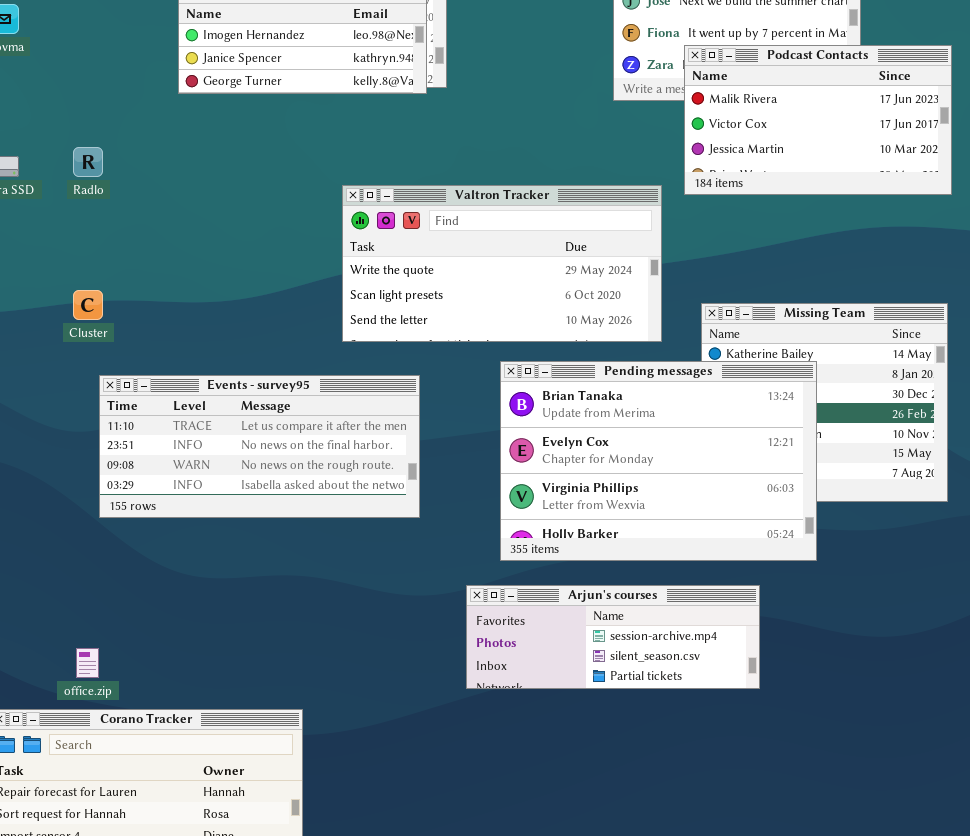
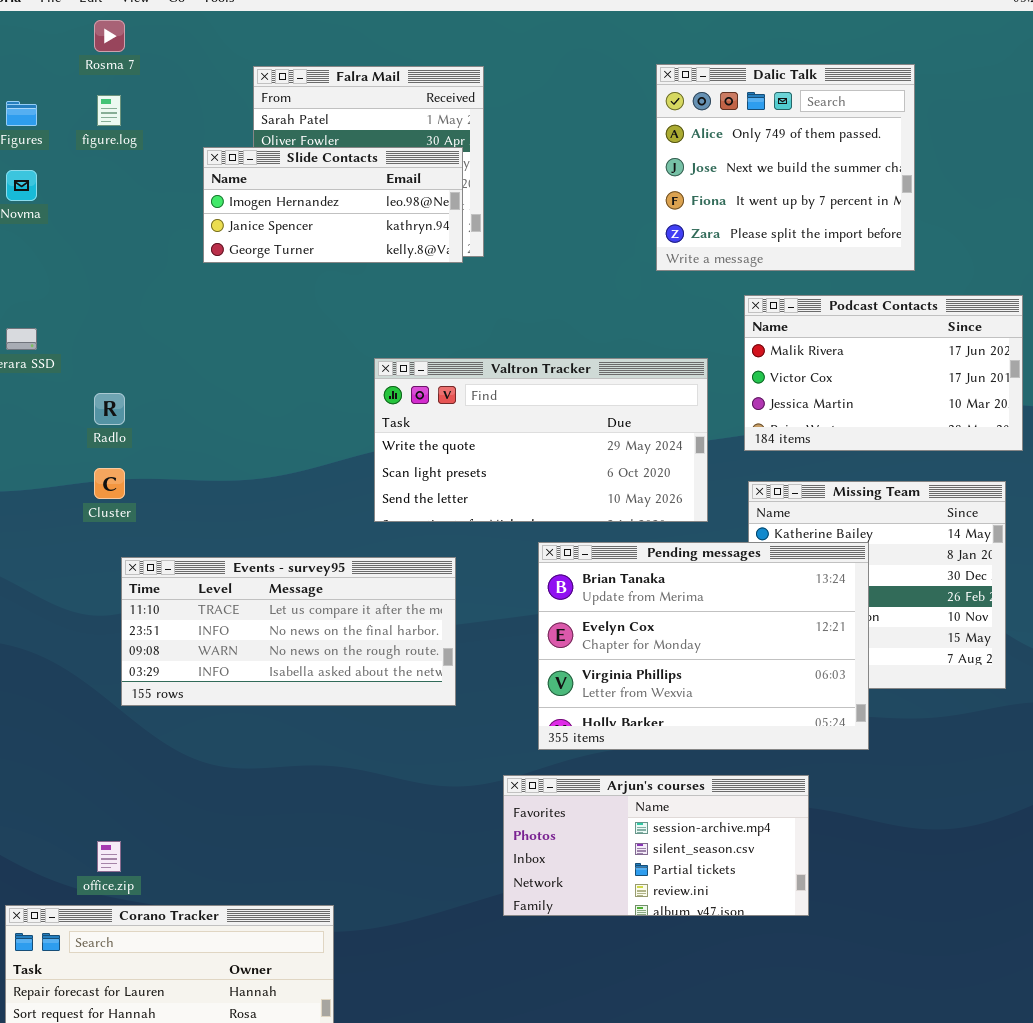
Podcast Contacts: [684,45,952,195] -> [744,295,1023,451], moved
Radlo: [73,147,103,177] -> [94,393,125,425], moved
Arjun's courses: [466,585,760,689] -> [503,775,809,916], resized

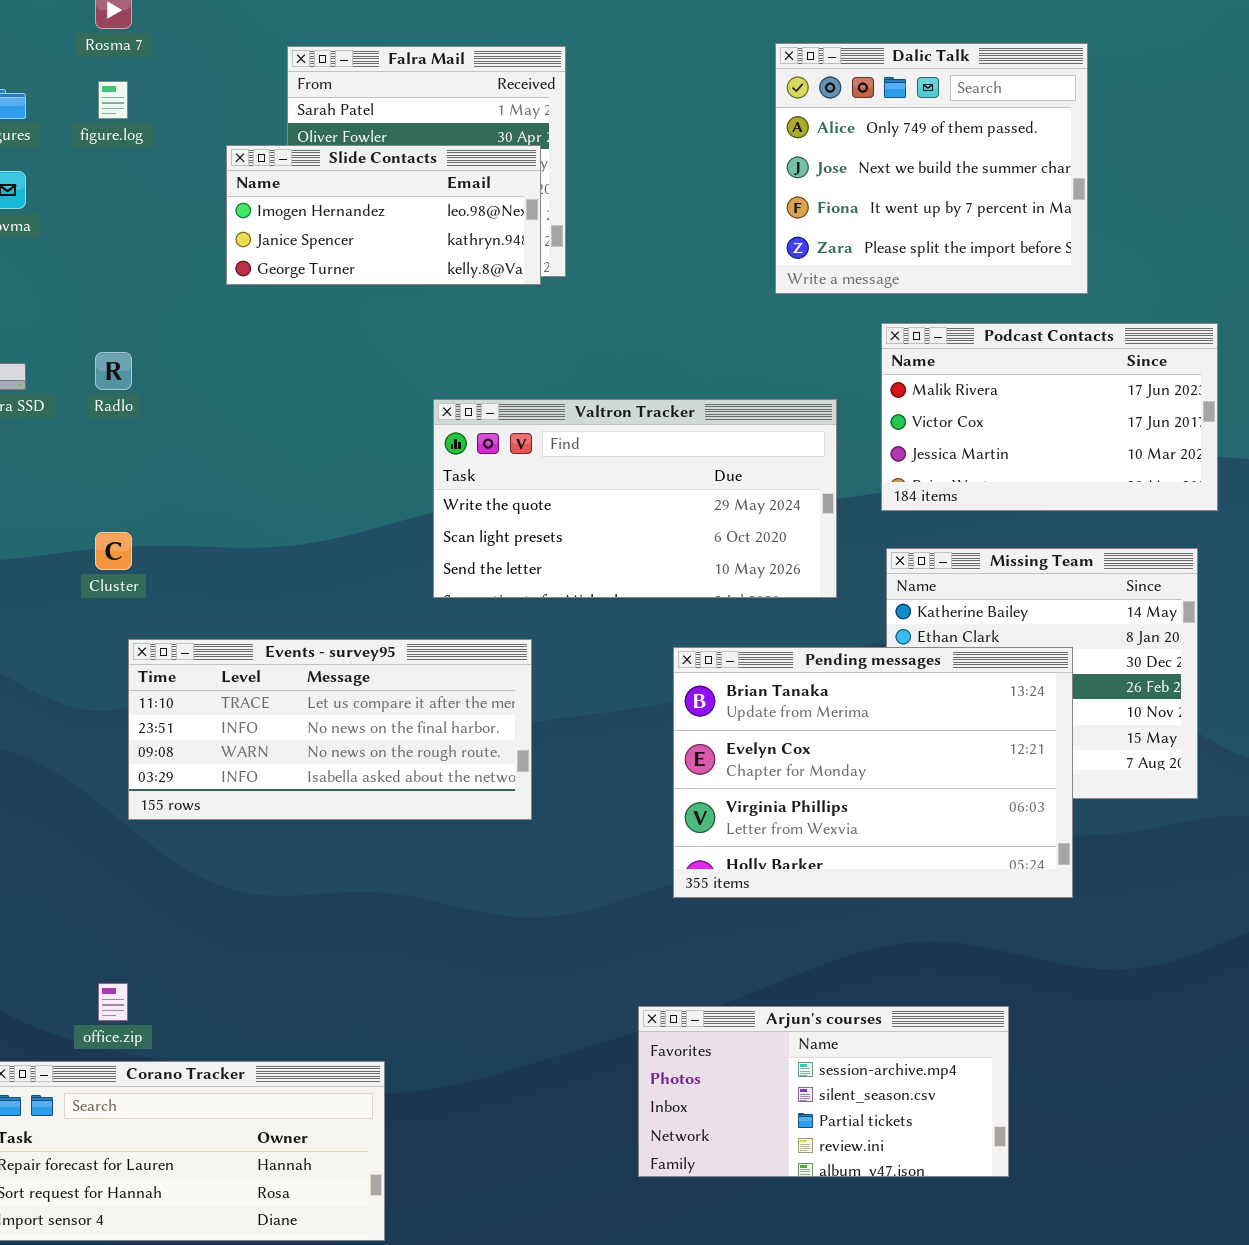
Radlo: [94,393,125,425] -> [95,352,132,390], moved
Pending messages: [538,542,869,750] -> [673,647,1073,898], moved
Arjun's courses: [503,775,809,916] -> [638,1006,1009,1177], moved

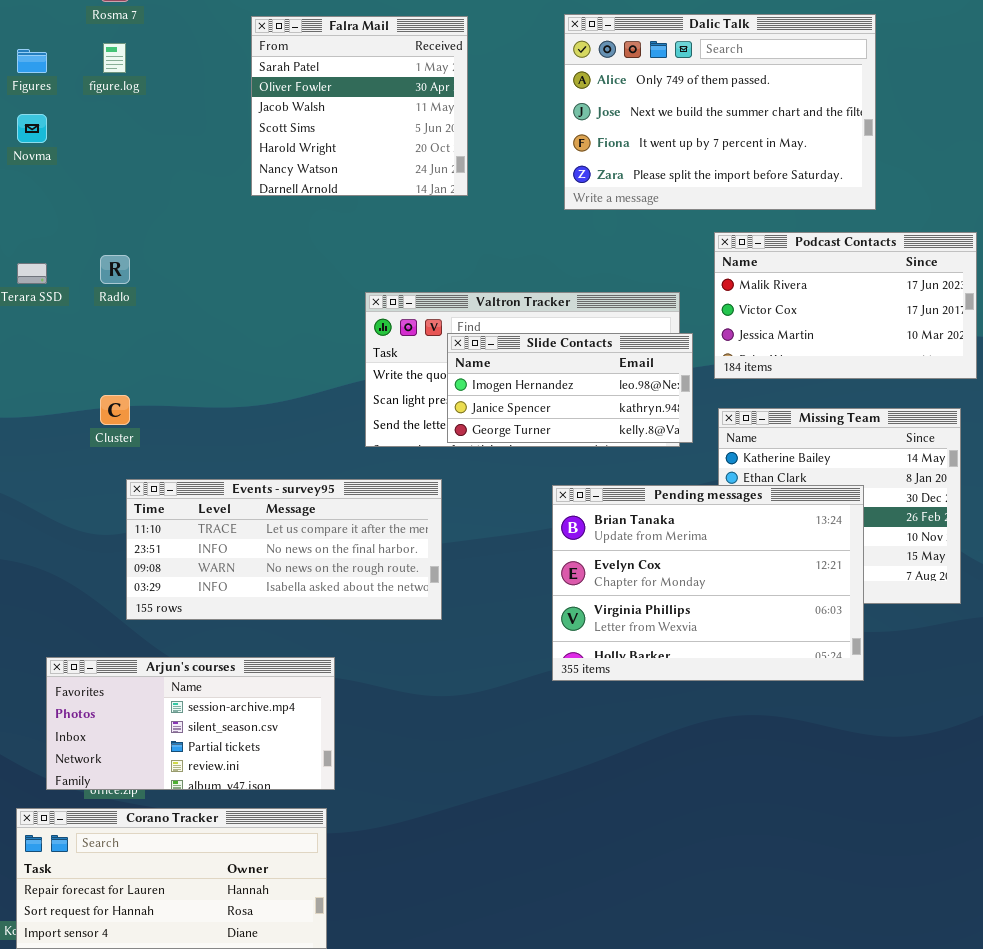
Dalic Talk: [775,43,1088,294] -> [564,14,876,210], resized
Slide Contacts: [226,145,541,285] -> [447,333,693,443], moved
Arjun's courses: [638,1006,1009,1177] -> [46,657,335,790], moved

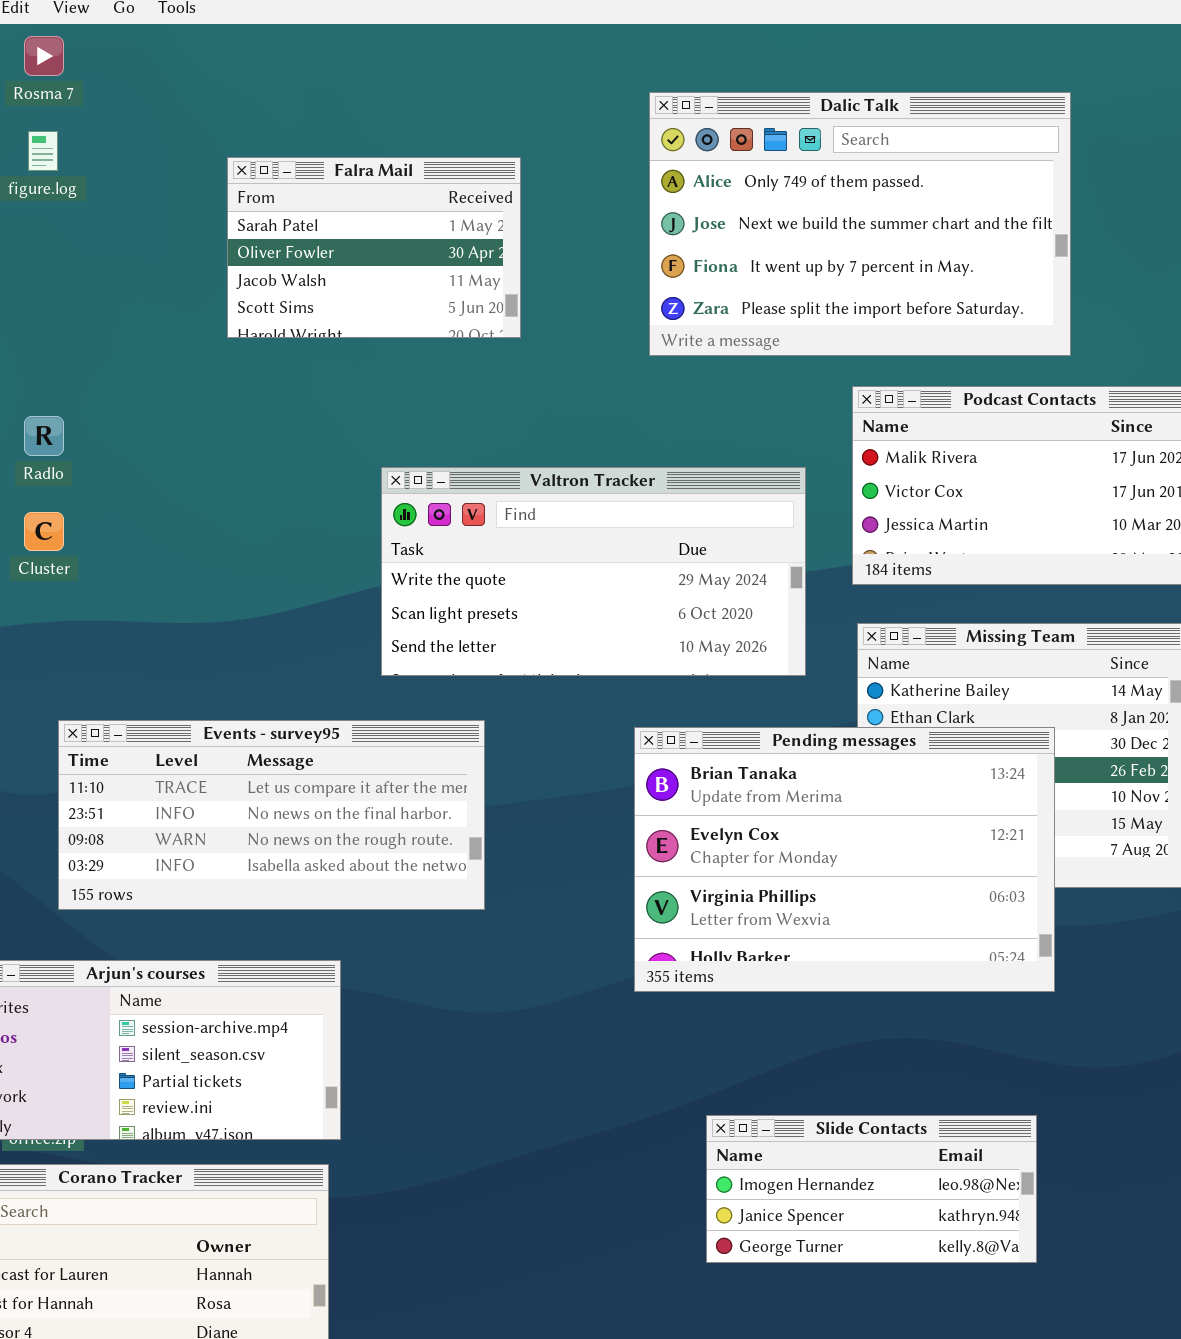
Falra Mail: [251,16,468,196] -> [227,157,521,338], resized
Slide Contacts: [447,333,693,443] -> [706,1115,1037,1263], moved
Cluster: [100,395,130,425] -> [24,512,64,551], moved

